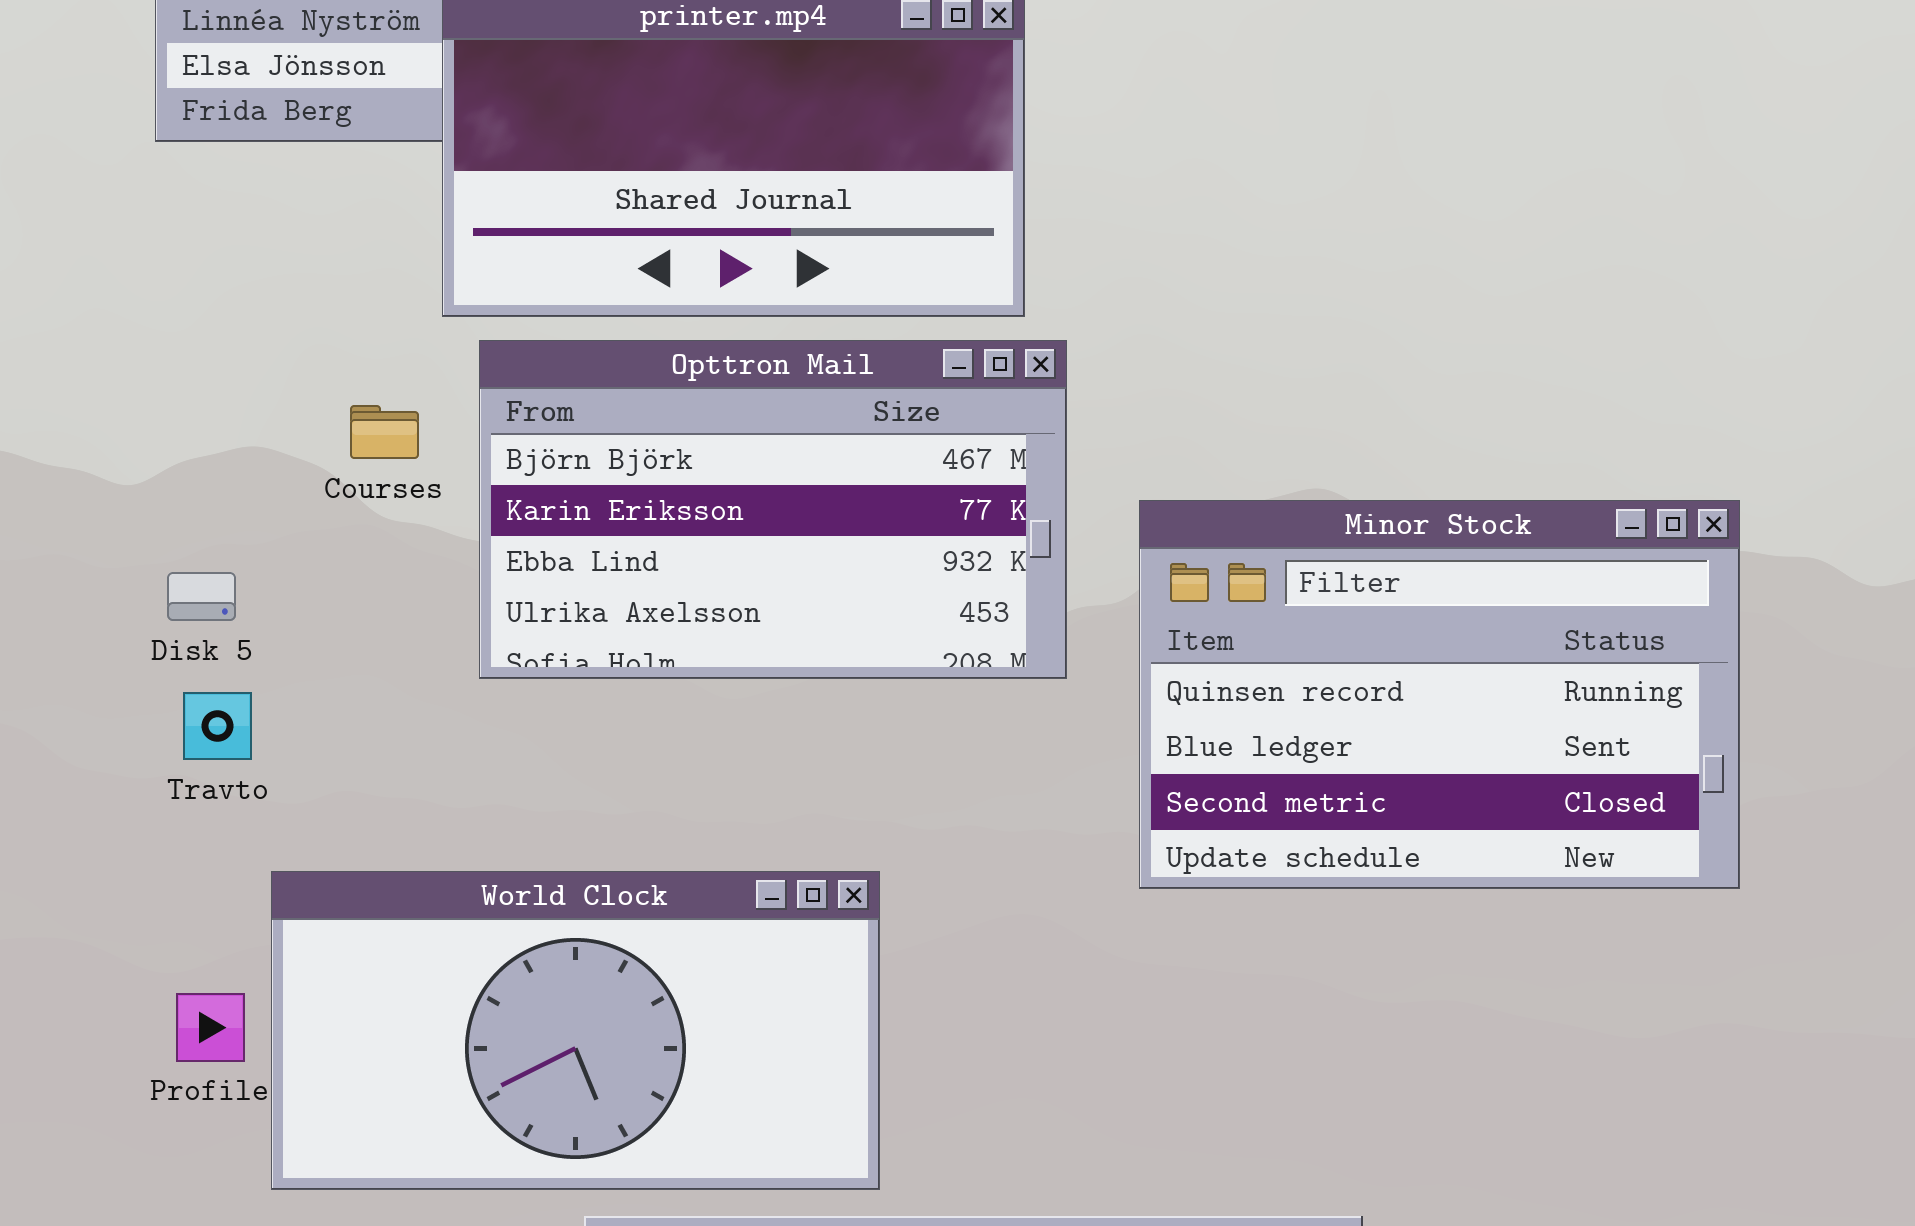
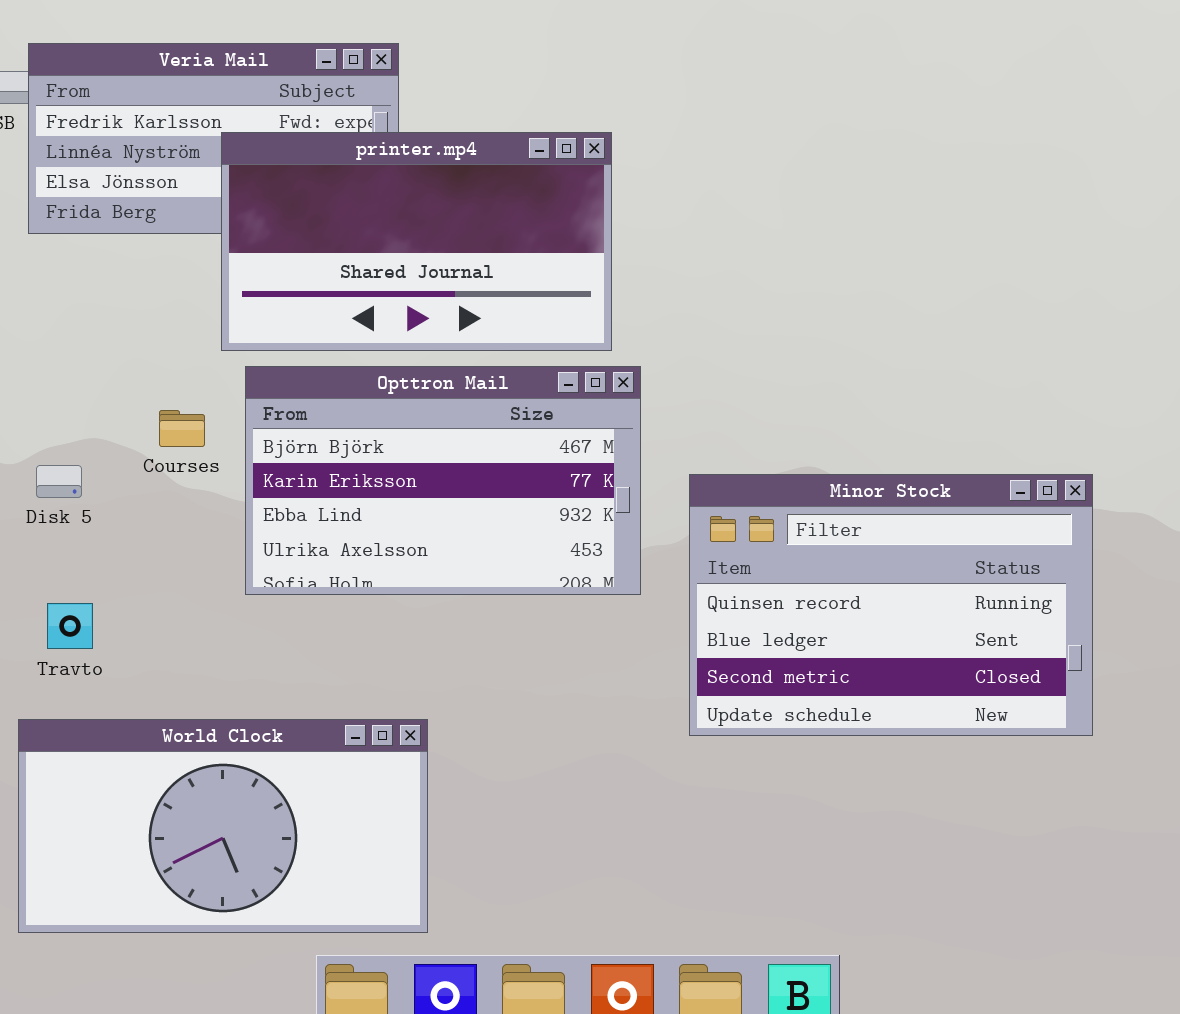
Disk 5: [167,572,236,621] -> [36,465,82,498], moved
World Clock: [271,871,880,1190] -> [18,719,428,933], moved

